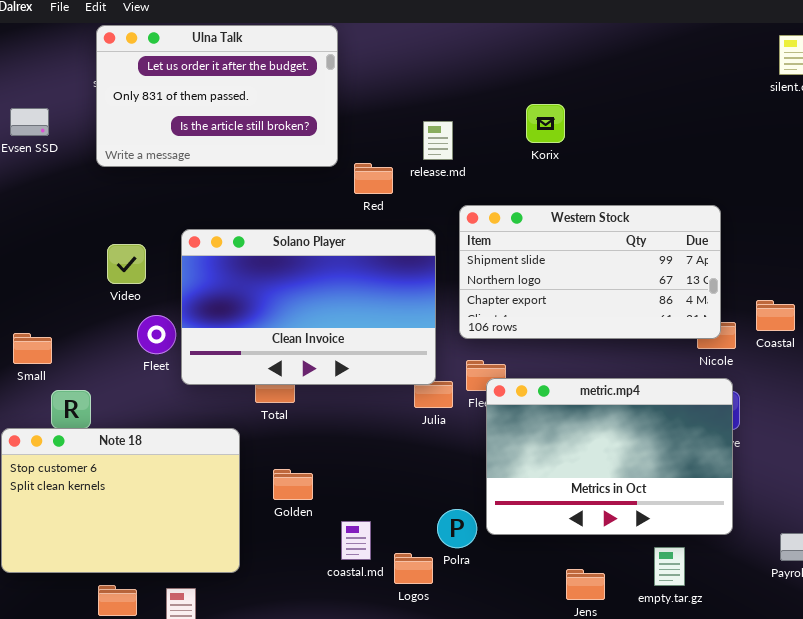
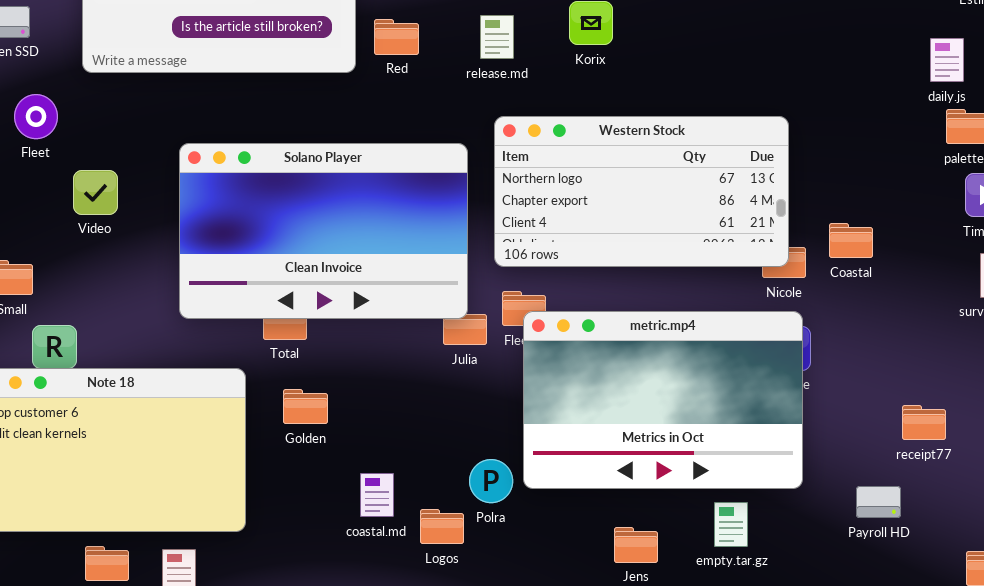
release.md: [423,121,453,160] -> [480,15,514,59], moved
Red: [354,163,393,194] -> [374,19,419,55], moved
Western Stock: [459,205,721,339] -> [494,116,789,267], scrolled down 1 row
Video: [107,244,146,284] -> [73,170,118,215], moved
Fleet: [137,315,176,354] -> [14,94,58,139], moved
Golden: [273,469,313,500] -> [283,389,328,424], moved

